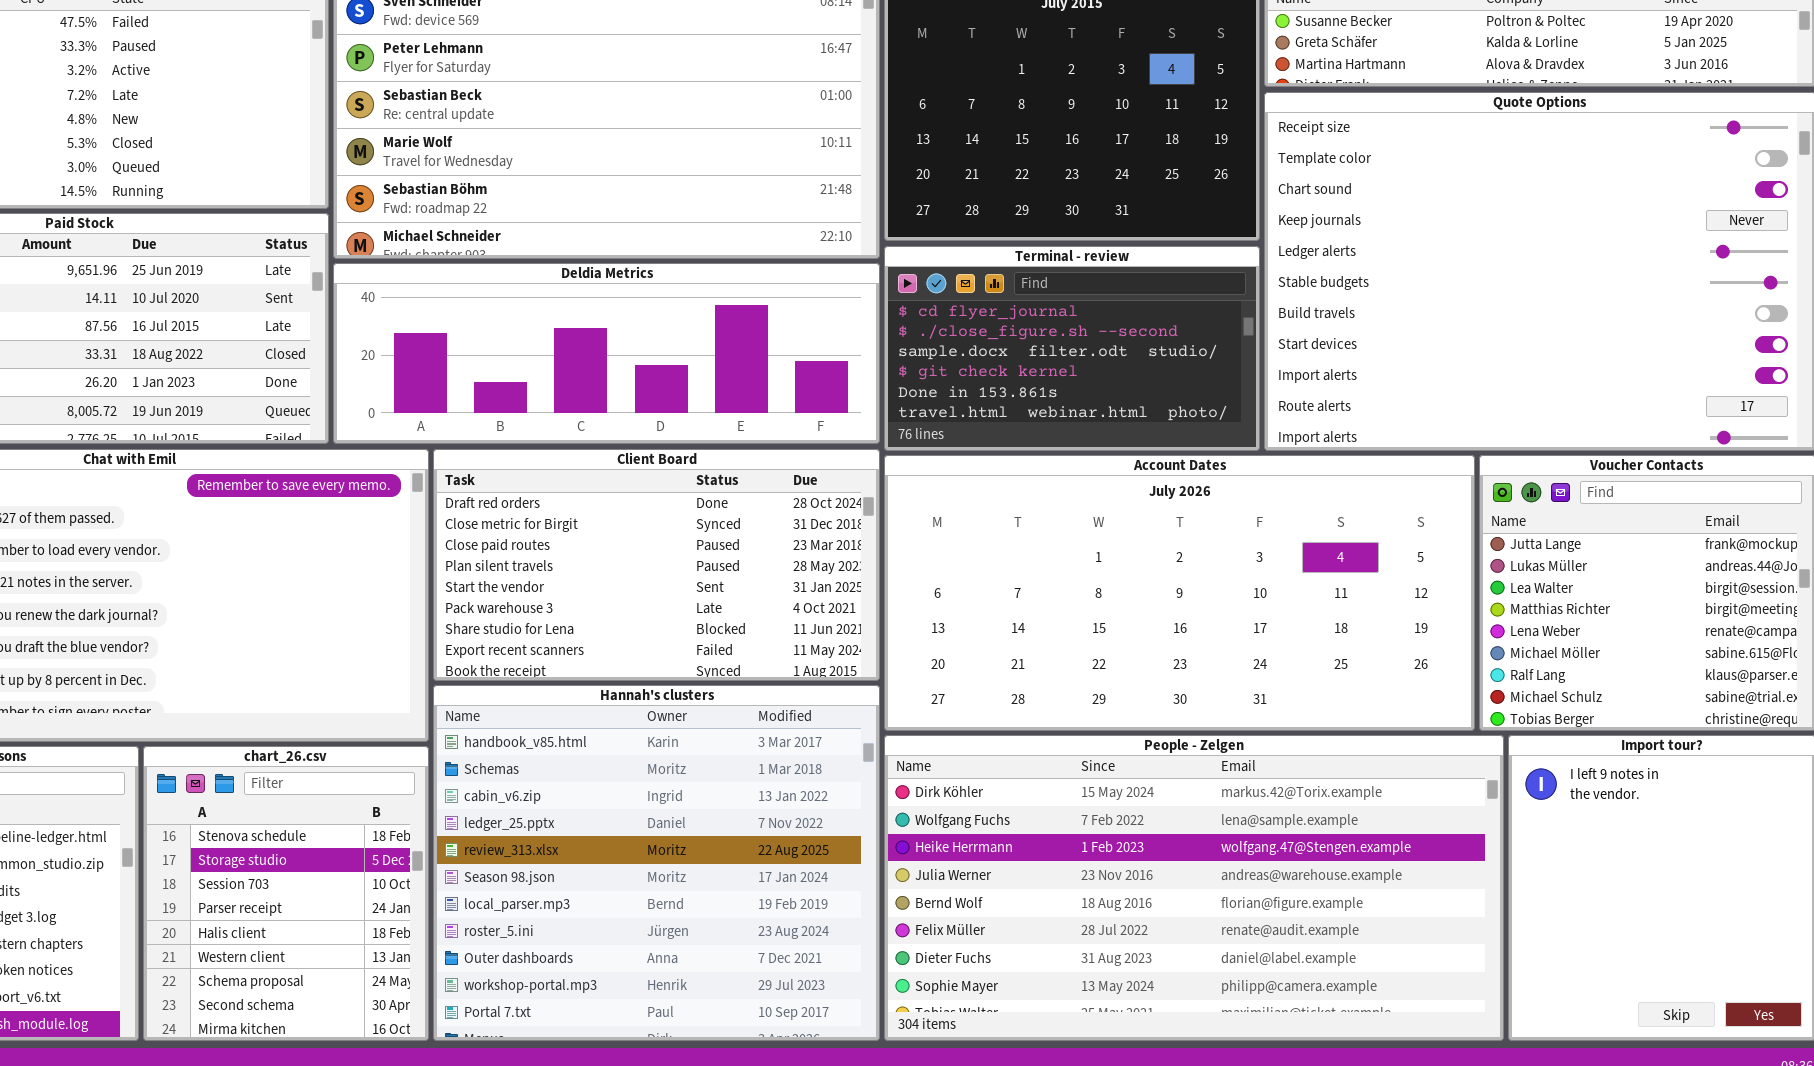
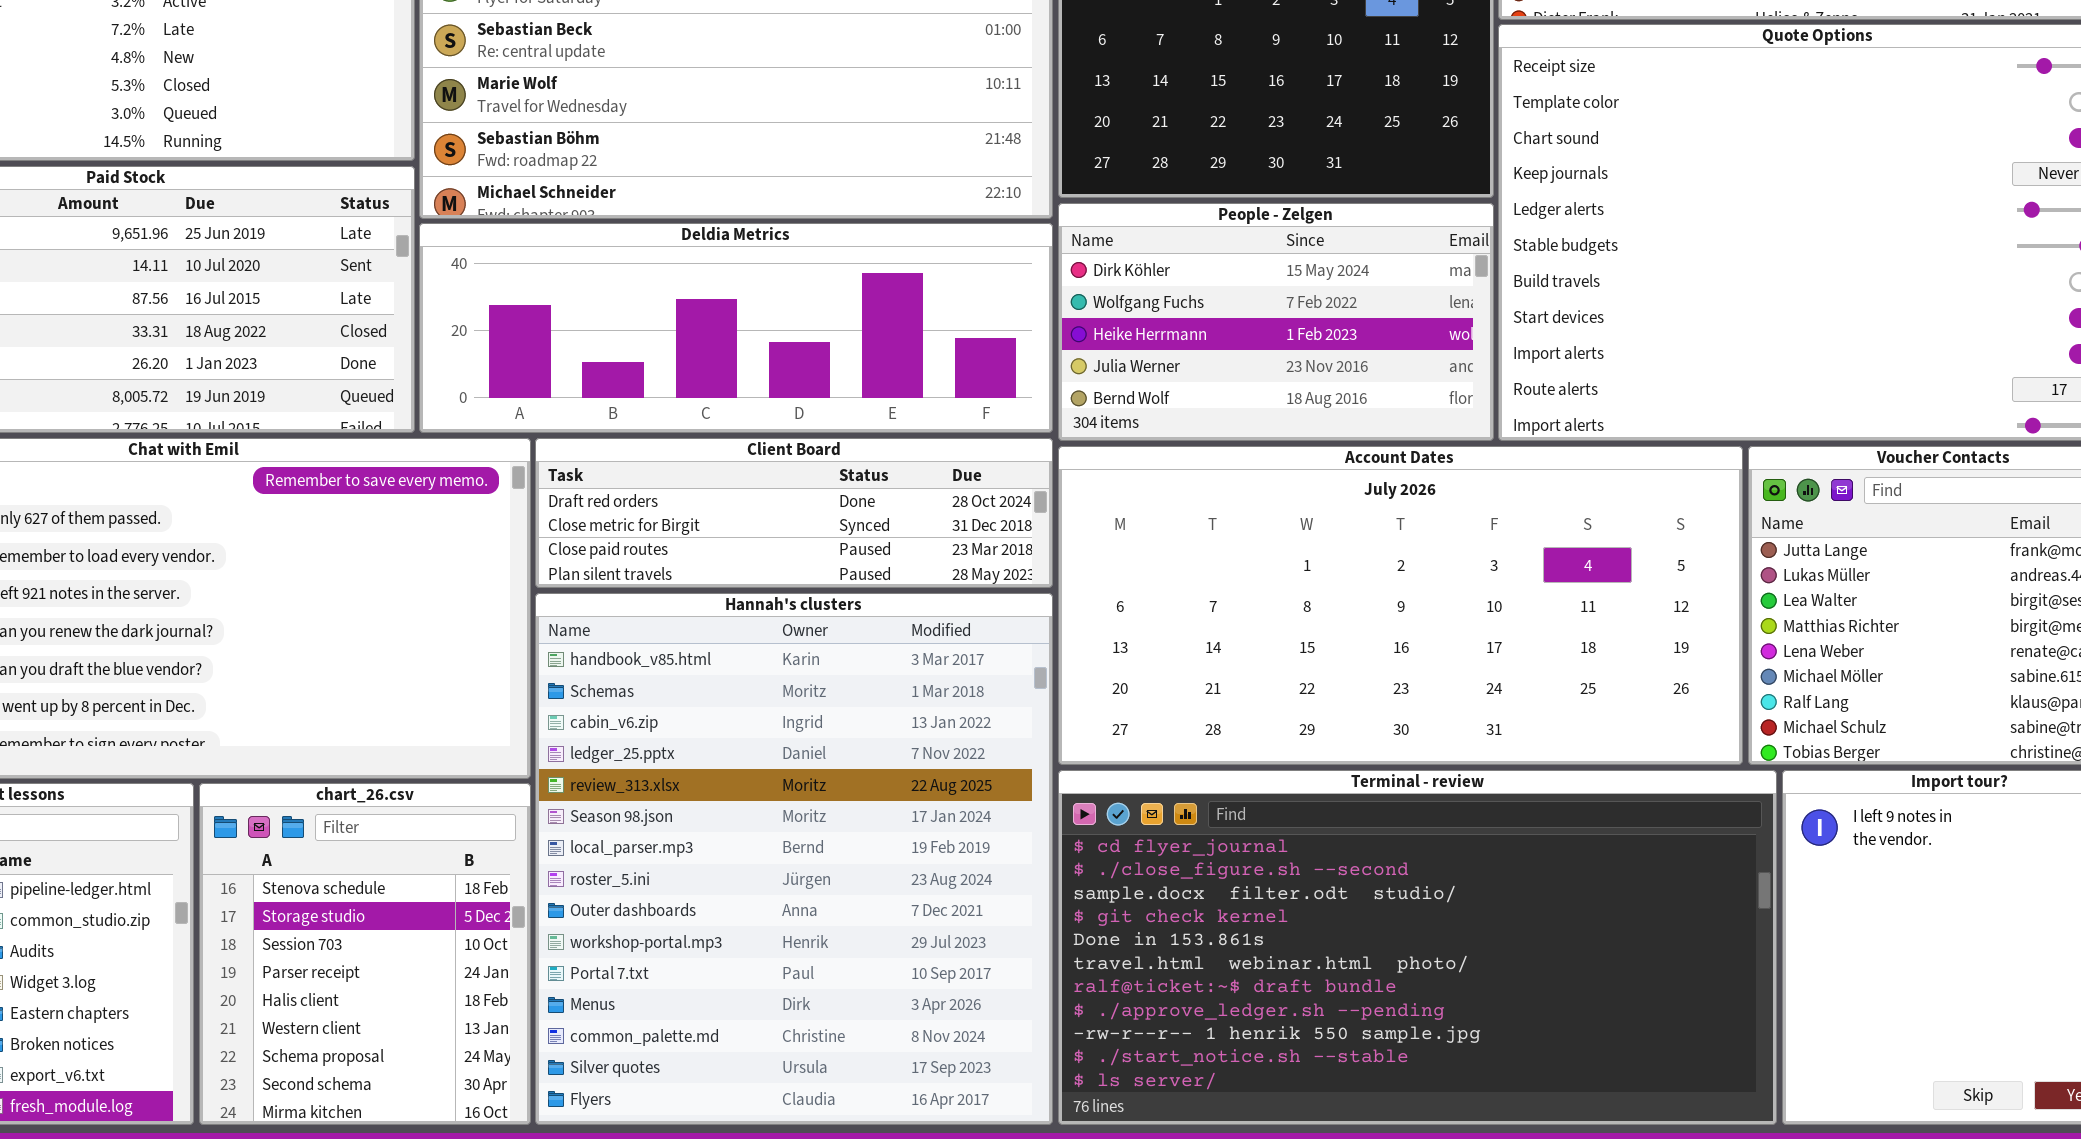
Terminal - review: [884,246,1260,451] -> [1058,770,1777,1125], moved, resized
Client Board: [433,449,880,681] -> [535,438,1053,588], resized
Hannah's clusters: [433,685,880,1041] -> [535,593,1053,1125], resized
People - Zelgen: [884,735,1504,1041] -> [1058,203,1494,441], moved, resized

